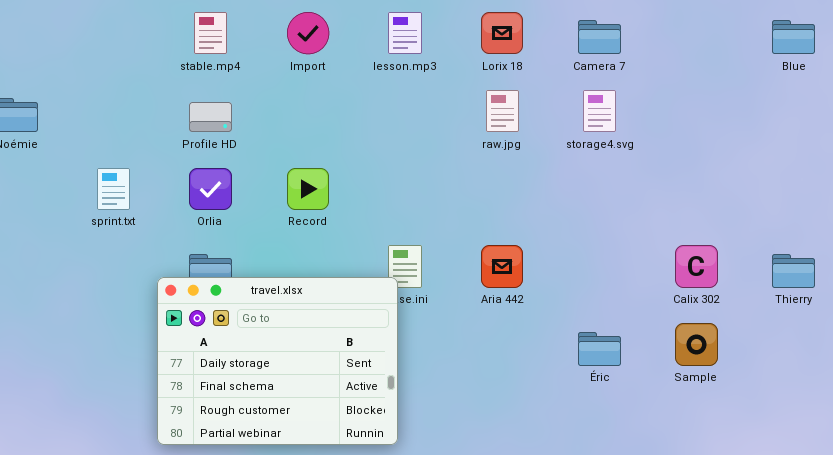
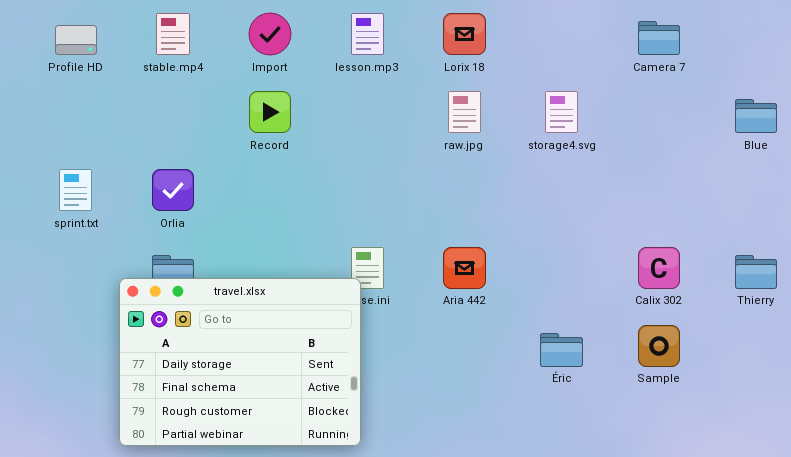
Camera 7: [578,20,621,54] -> [638,21,680,55], moved
Blue: [772,20,815,54] -> [735,99,777,133], moved
Profile HD: [189,102,232,132] -> [55,25,97,55], moved
Record: [287,168,329,210] -> [249,91,291,133], moved

